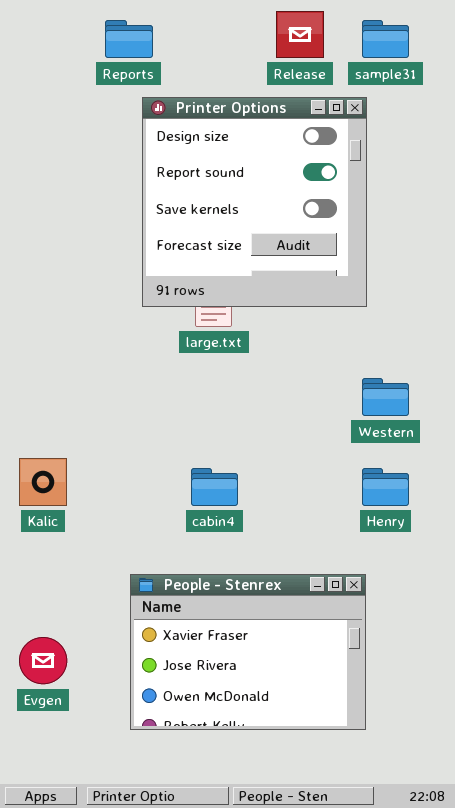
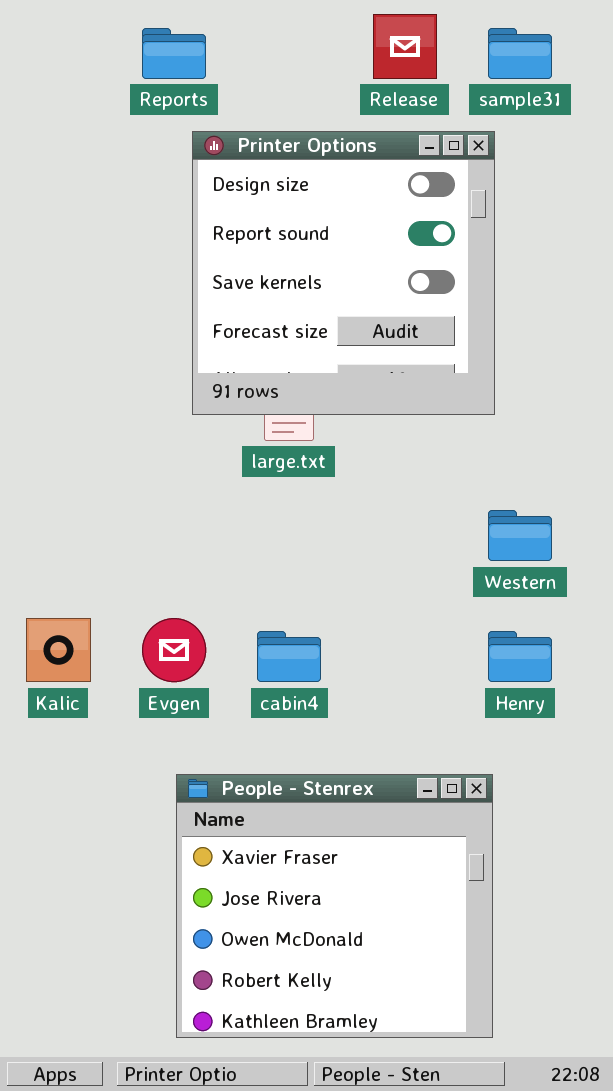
People - Stenrex: [130,574,366,730] -> [176,774,493,1038], resized
Evgen: [19,637,67,684] -> [142,618,206,682], moved

